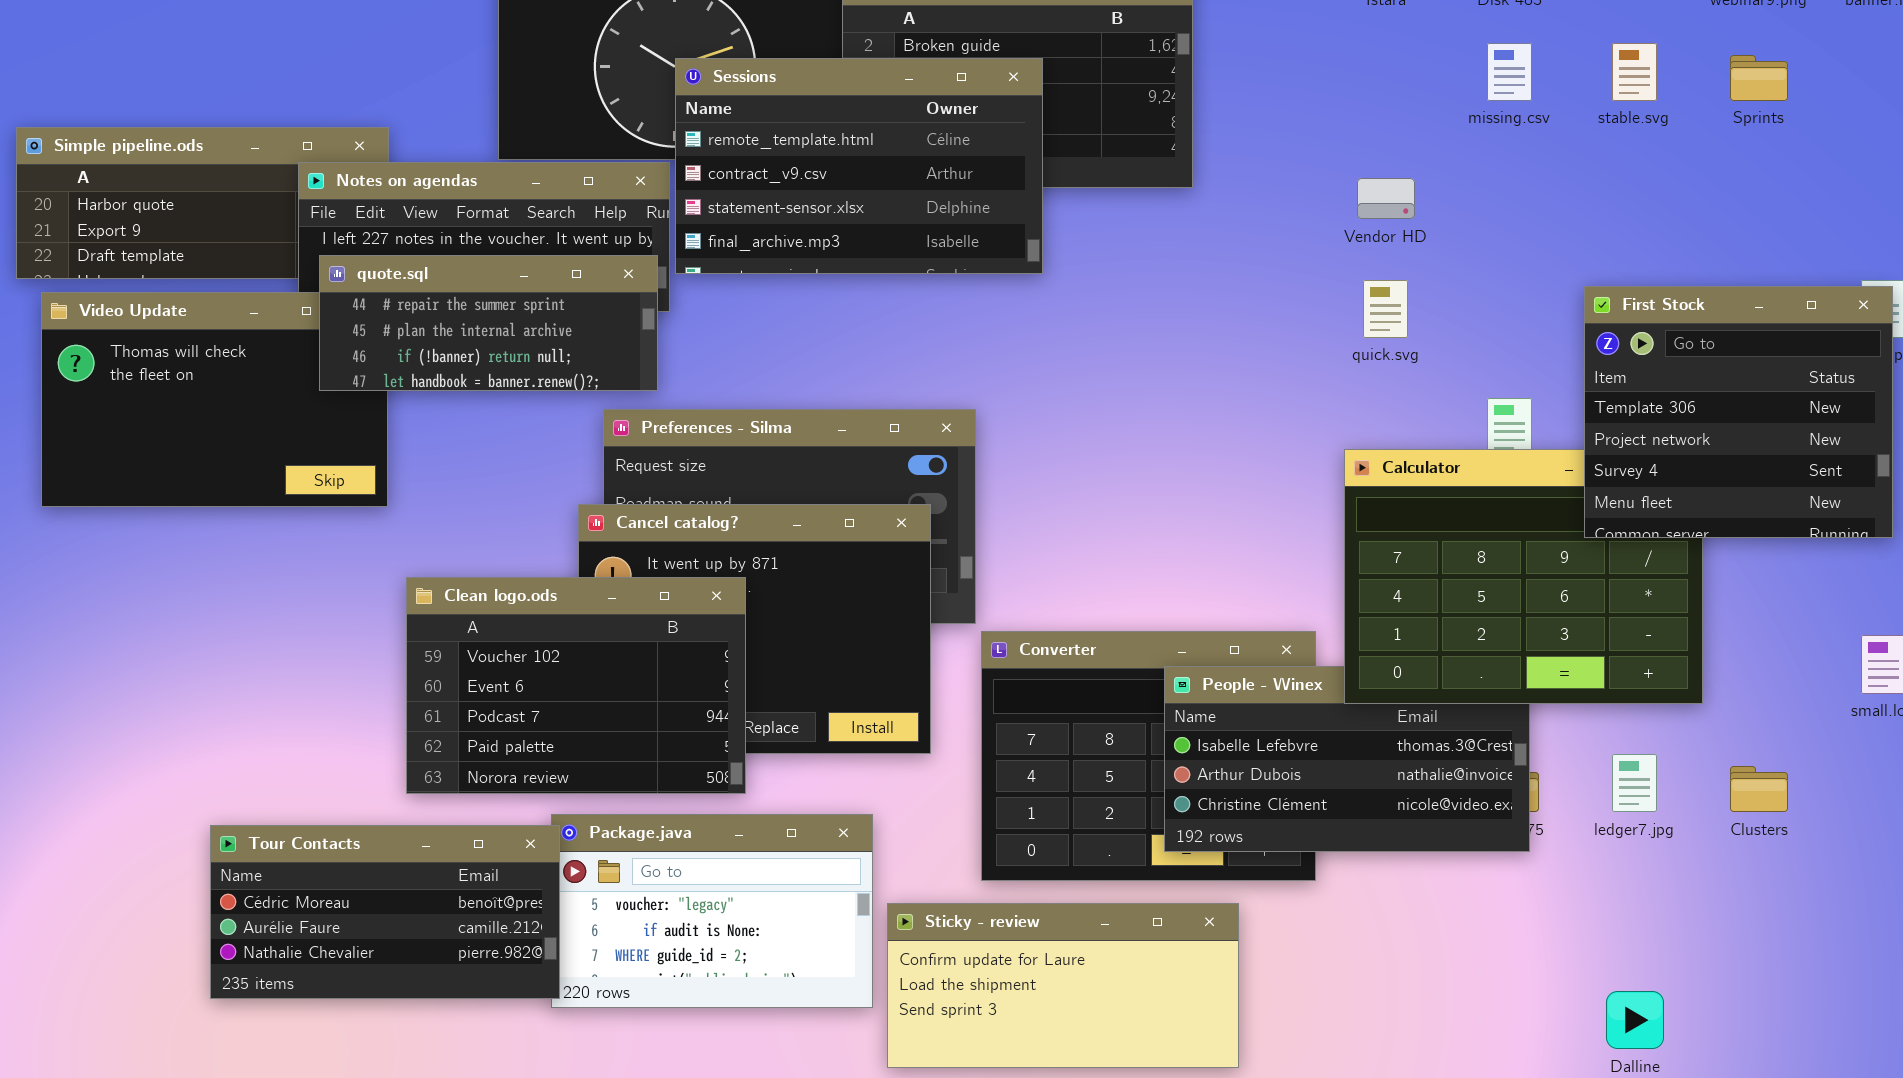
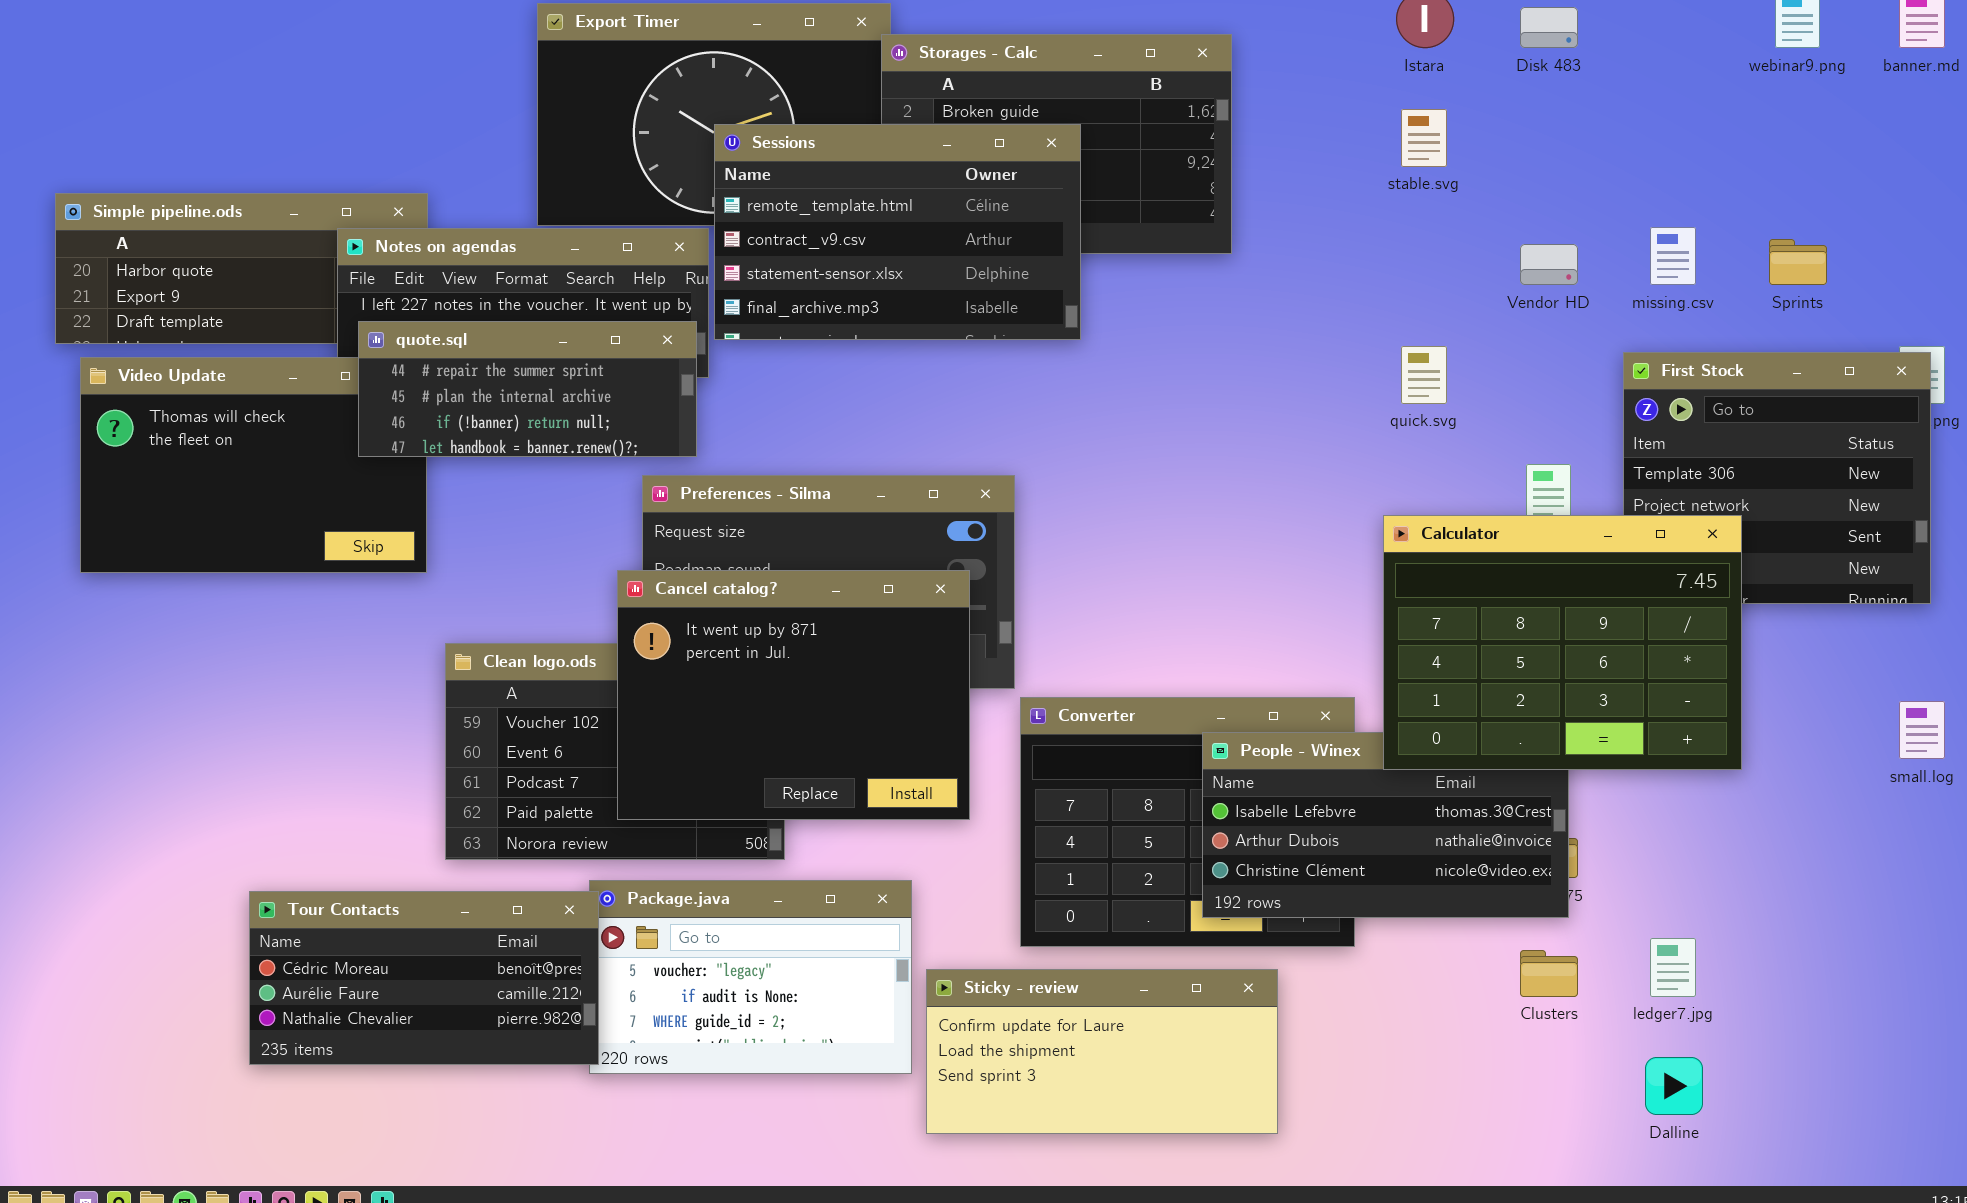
missing.csv: [1487,43,1532,101] -> [1650,227,1696,285], moved
stable.svg: [1612,43,1657,101] -> [1401,109,1447,167], moved
Sprints: [1730,55,1788,101] -> [1769,239,1827,285], moved
Vendor HD: [1357,178,1415,219] -> [1520,244,1578,285], moved
Calculator: [1344,449,1703,704] -> [1383,515,1742,770], raised
Cancel catalog?: [578,504,931,754] -> [617,570,970,820], raised
ledger7.jpg: [1612,754,1657,812] -> [1650,938,1696,997], moved
Clusters: [1730,766,1788,812] -> [1520,950,1578,997], moved

